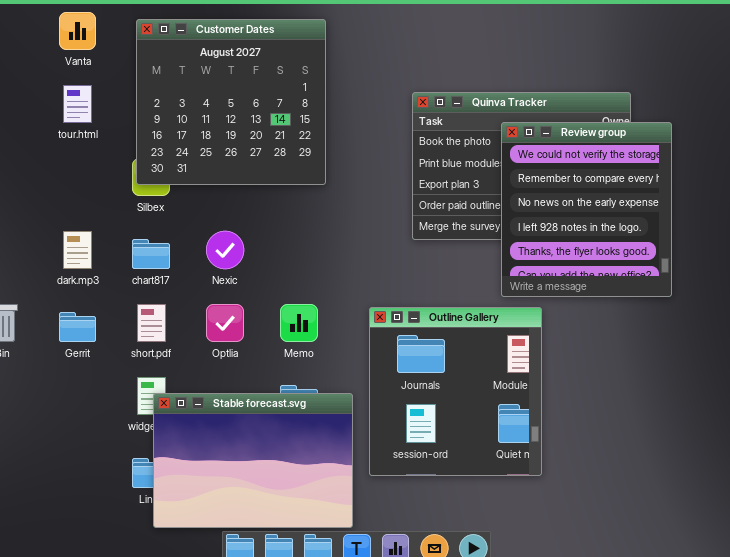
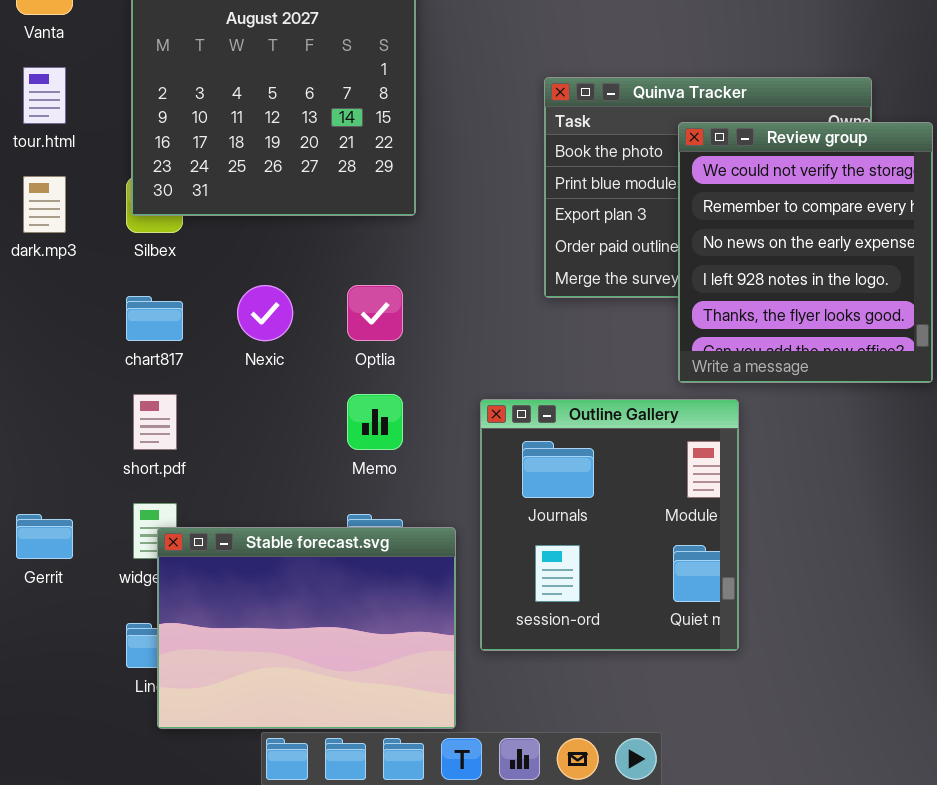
dark.mp3: [63,231,92,269] -> [23,176,66,233], moved
Optlia: [206,304,244,342] -> [347,285,403,341], moved
Gerrit: [59,312,96,342] -> [16,514,73,559], moved

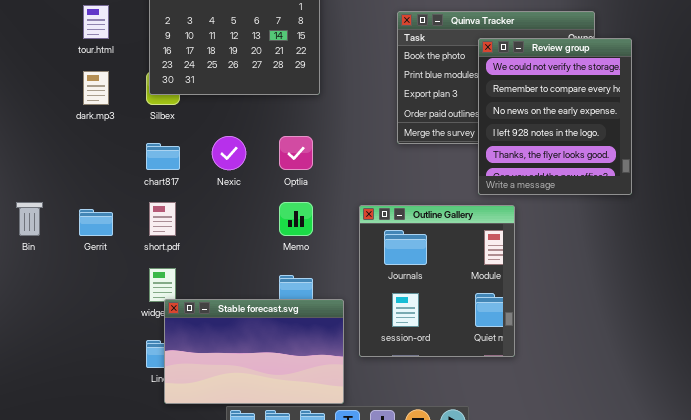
Gerrit: [16,514,73,559] -> [79,209,113,236], moved
Stable forecast.svg: [157,527,456,729] -> [164,299,344,404], resized

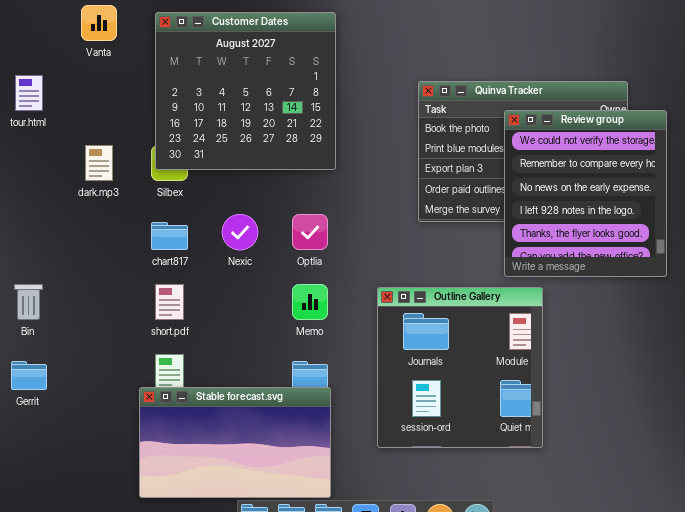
tour.html: [83,5,109,39] -> [15,75,43,111], moved
Gerrit: [79,209,113,236] -> [11,361,47,390], moved
Stable forecast.svg: [164,299,344,404] -> [139,387,331,498], moved

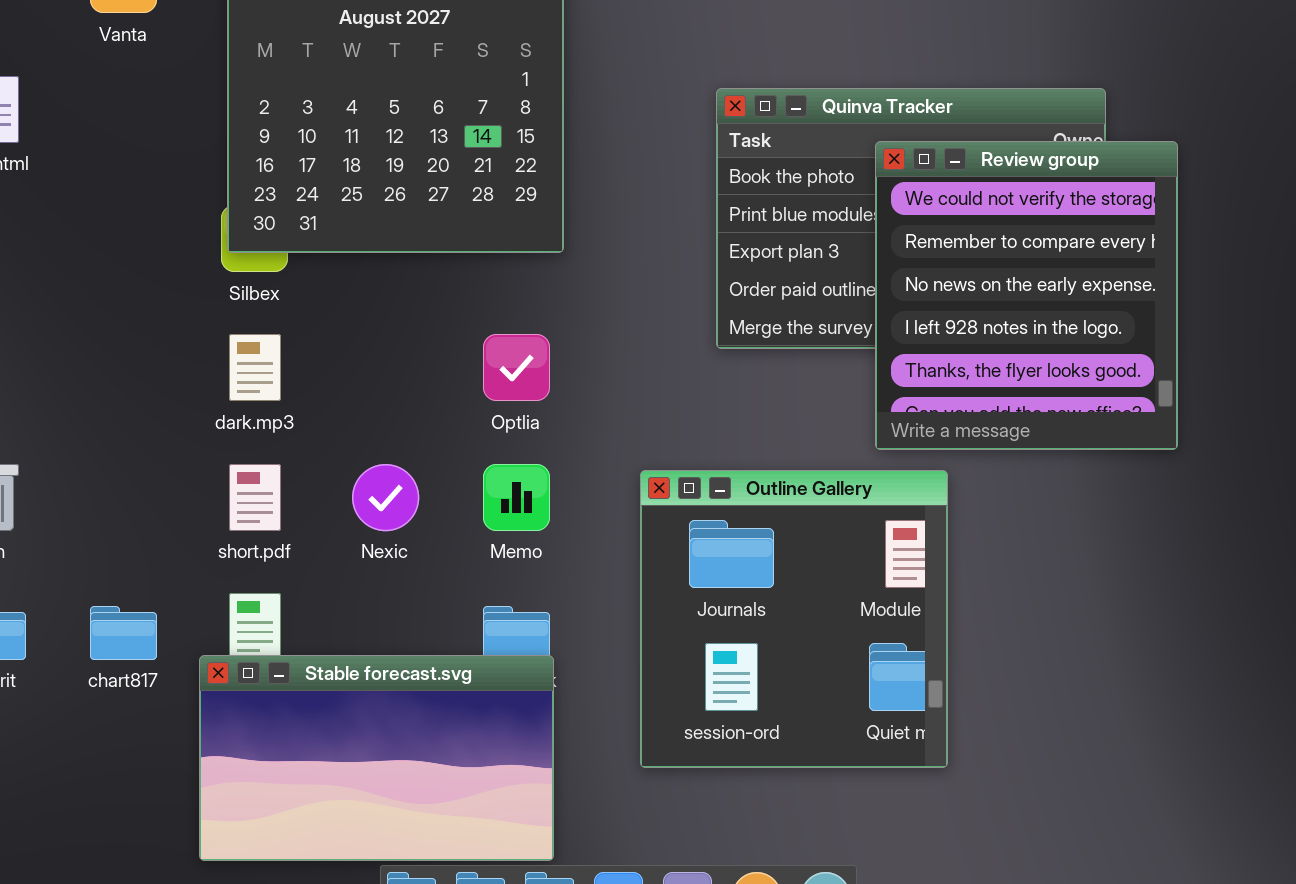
dark.mp3: [85,145,113,181] -> [229,334,281,401], moved
Nexic: [222,214,258,250] -> [352,464,419,531], moved
chart817: [151,222,188,250] -> [90,606,157,660], moved

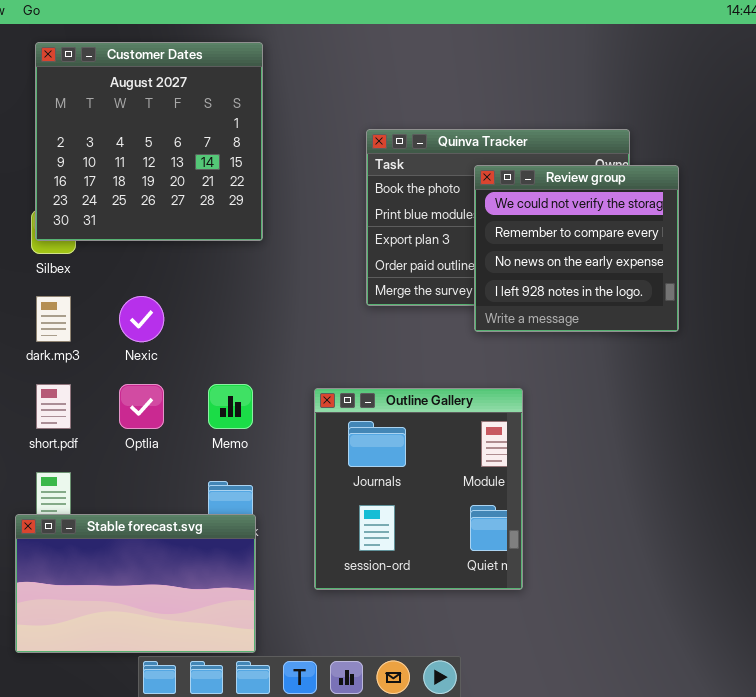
Review group: [875,141,1178,450] -> [474,165,679,332], resized
Optlia: [483,334,550,401] -> [119,384,164,429], moved
Nexic: [352,464,419,531] -> [119,296,164,342], moved

